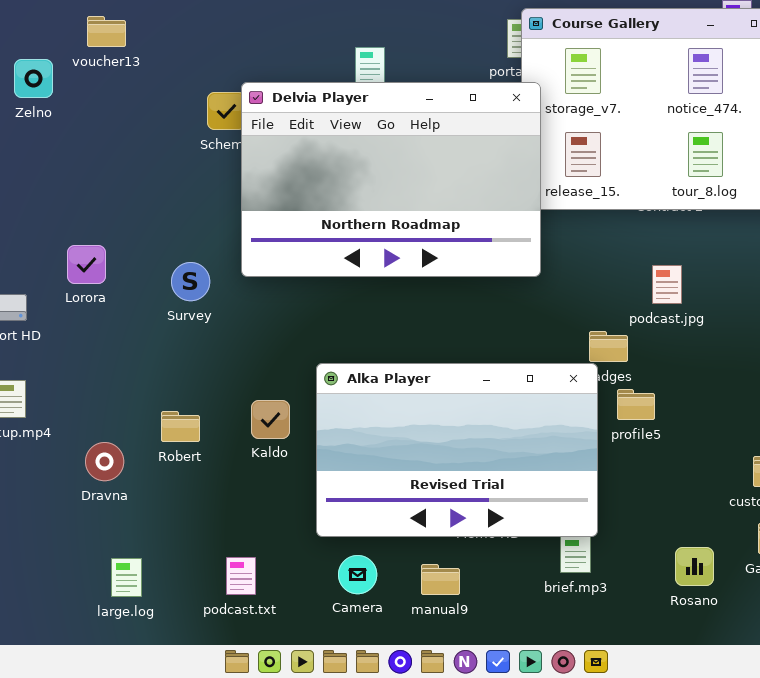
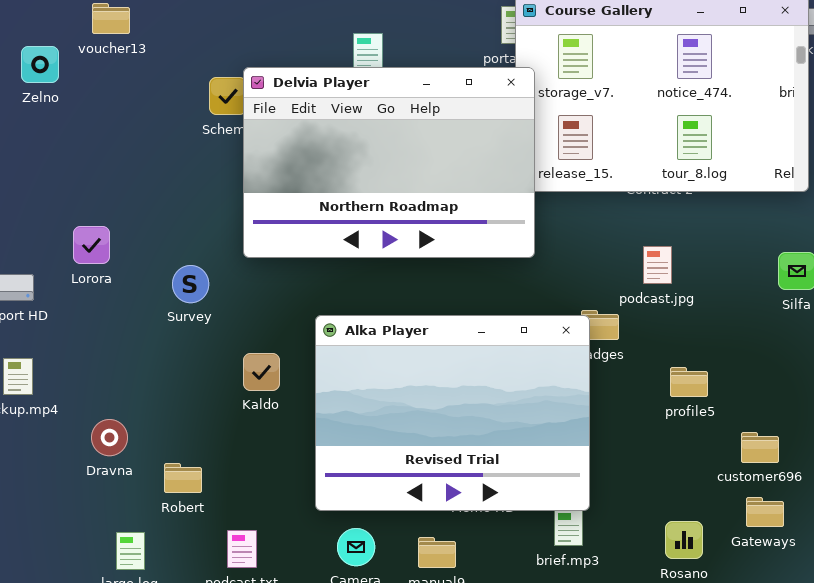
Survey: [171,262,210,301] -> [172,265,209,303], moved
Alka Player: [316,363,598,537] -> [315,315,590,511], resized
profile5: [617,389,655,420] -> [670,367,708,397], moved
Kaldo: [251,400,290,439] -> [243,353,280,391], moved
Robert: [161,411,200,442] -> [164,463,202,493], moved

